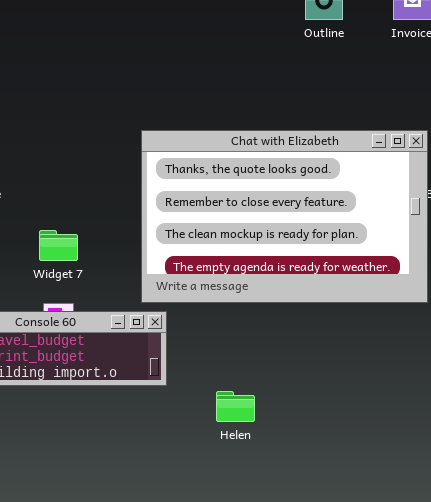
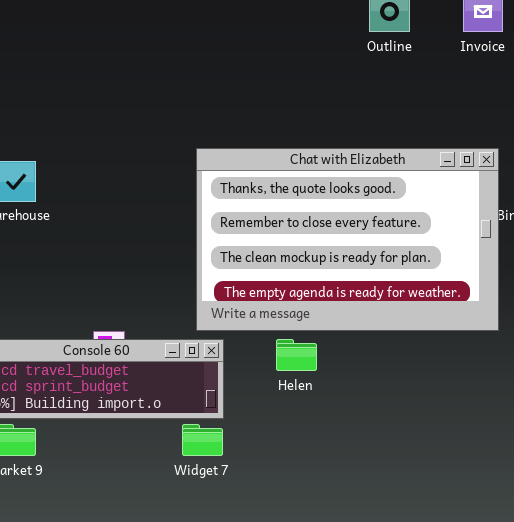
Widget 7: [39,230,78,261] -> [182,424,223,456], moved
Helen: [216,391,255,422] -> [276,339,317,371], moved

